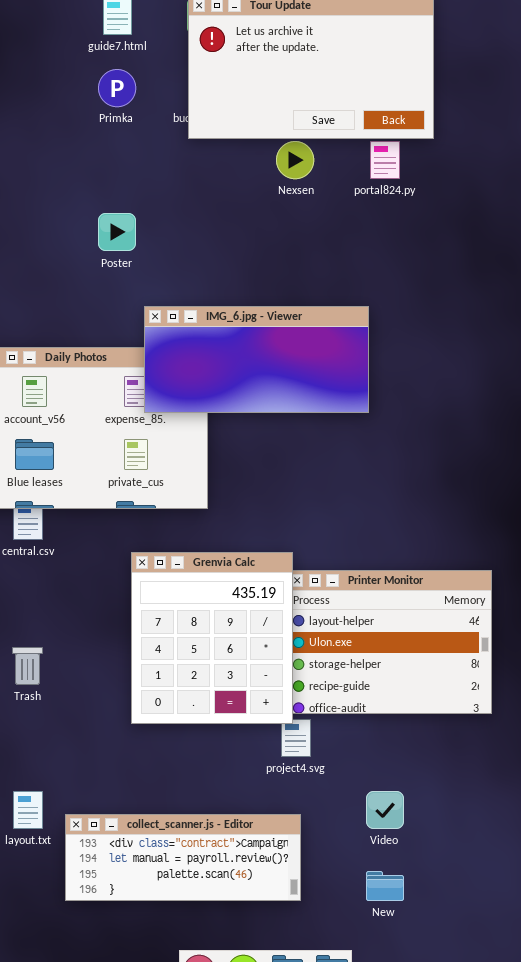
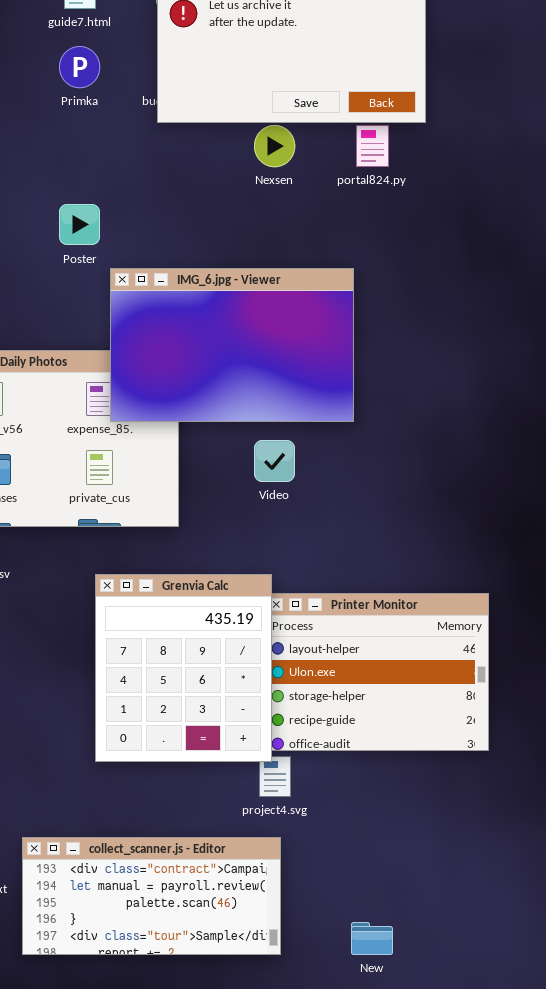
IMG_6.jpg - Viewer: [144,306,369,413] -> [110,268,354,422], resized
Video: [366,791,404,829] -> [254,440,295,482], moved
collect_scanner.js - Editor: [65,814,301,901] -> [22,837,281,955], resized

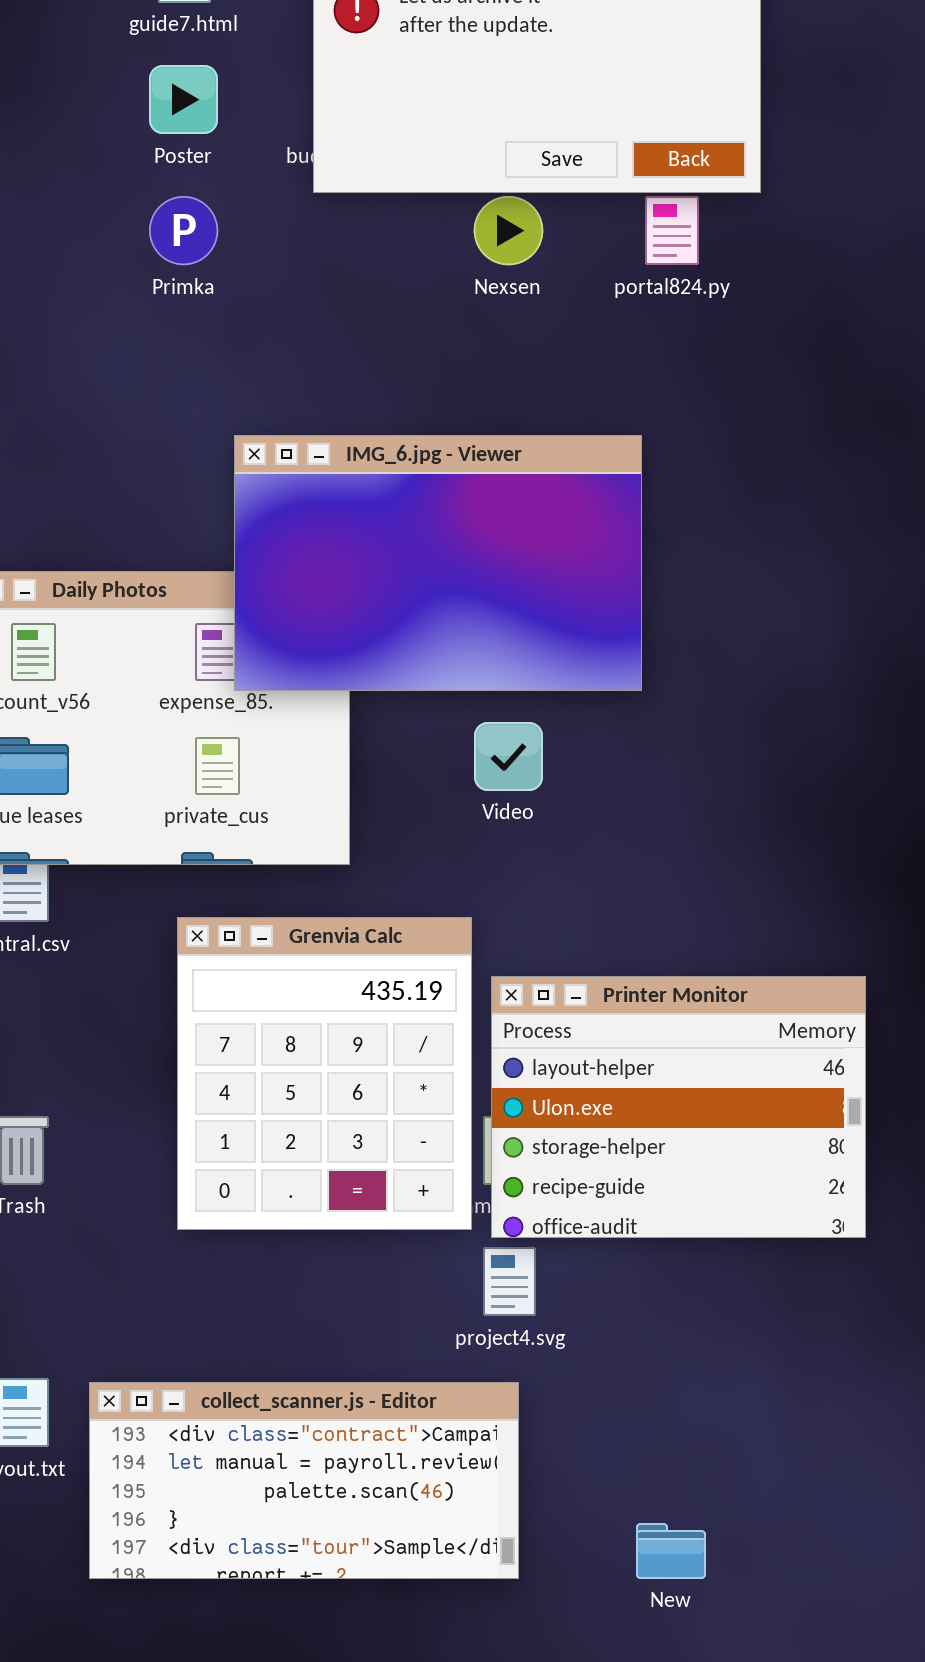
Primka: [59,46,100,88] -> [149,196,218,265], moved
Poster: [59,204,100,245] -> [149,65,218,134], moved
Grenvia Calc: [95,574,272,762] -> [177,917,472,1230], moved

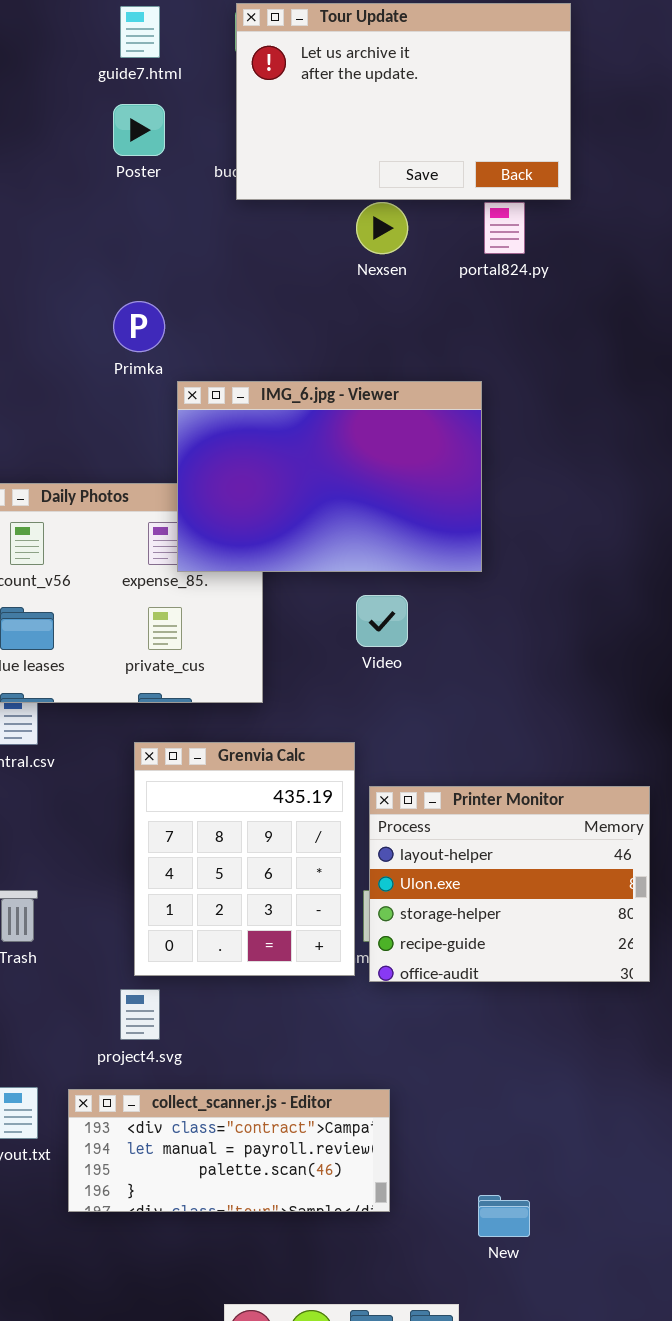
Primka: [149,196,218,265] -> [113,301,165,352], moved
project4.svg: [483,1247,536,1316] -> [120,989,160,1040], moved
collect_scanner.js - Editor: [89,1382,519,1579] -> [68,1089,390,1212], resized

